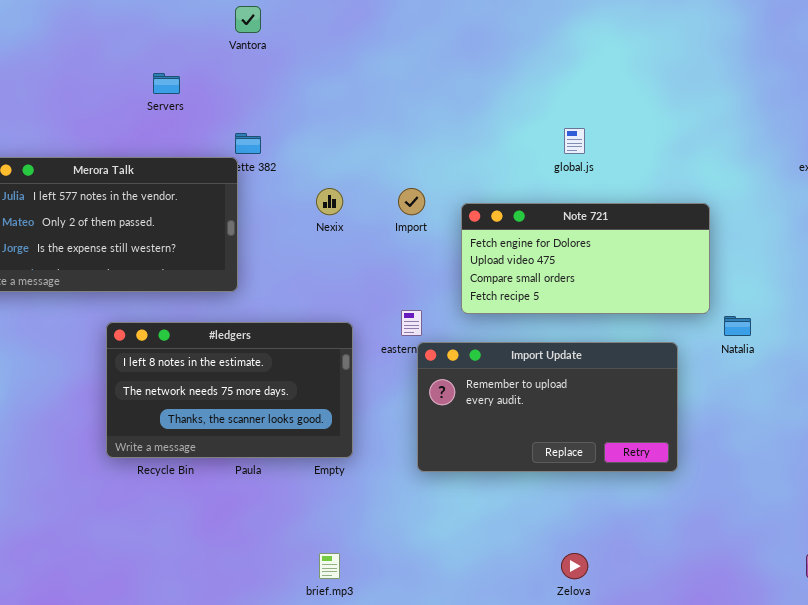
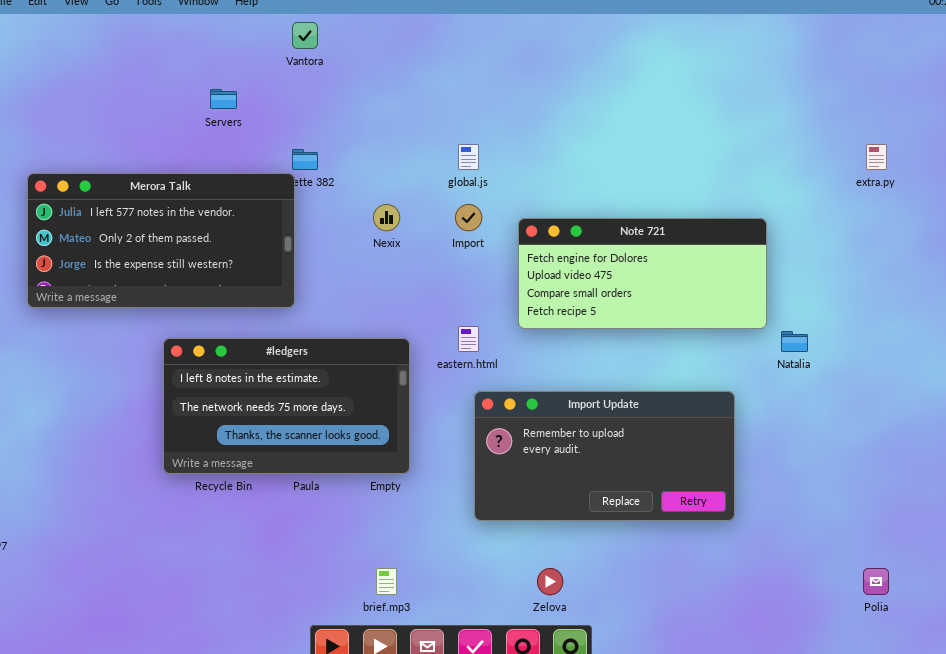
global.js: [564,128,585,154] -> [458,144,479,170], moved
Import Update: [417,342,678,472] -> [474,391,735,521], moved
Zelova: [561,553,588,579] -> [537,568,563,595], moved

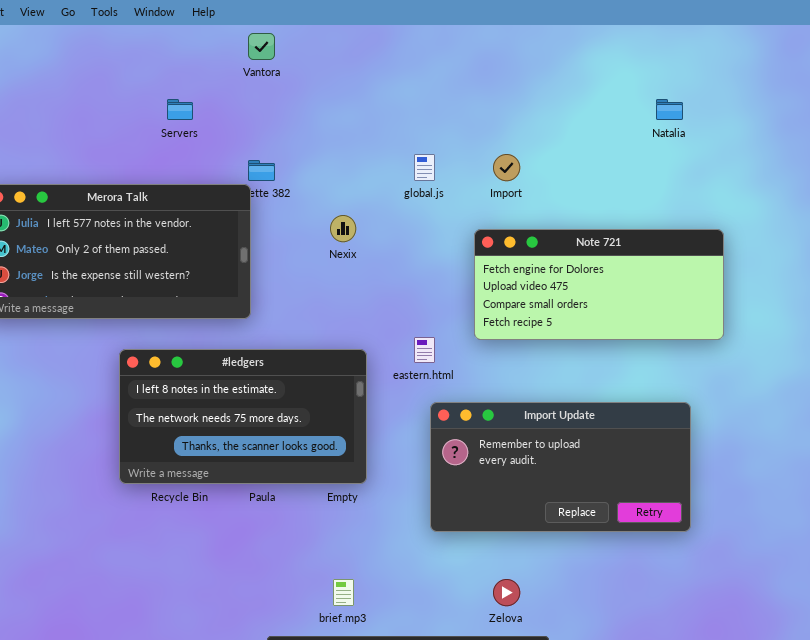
Import: [455,204,482,231] -> [493,154,520,181], moved
Natalia: [781,331,808,352] -> [656,99,683,120], moved

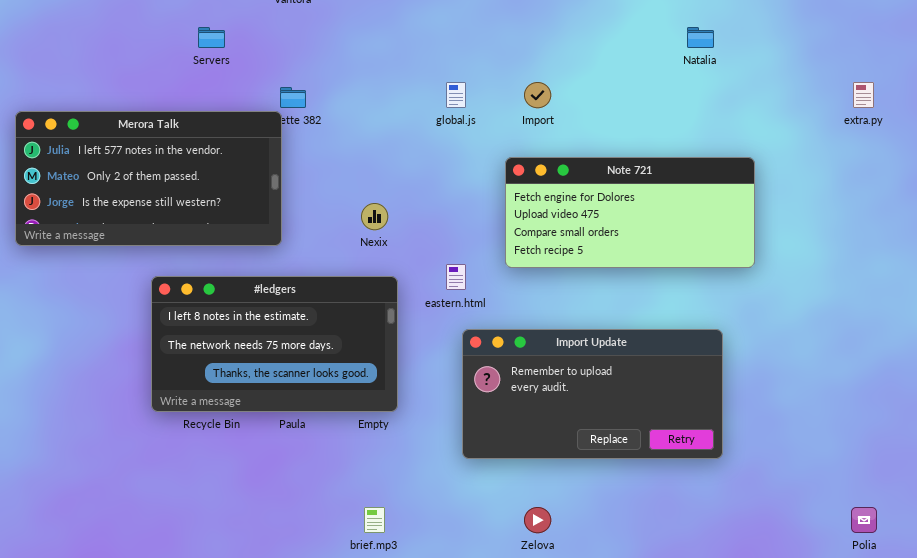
Nexix: [330,215,356,242] -> [361,203,388,230], moved

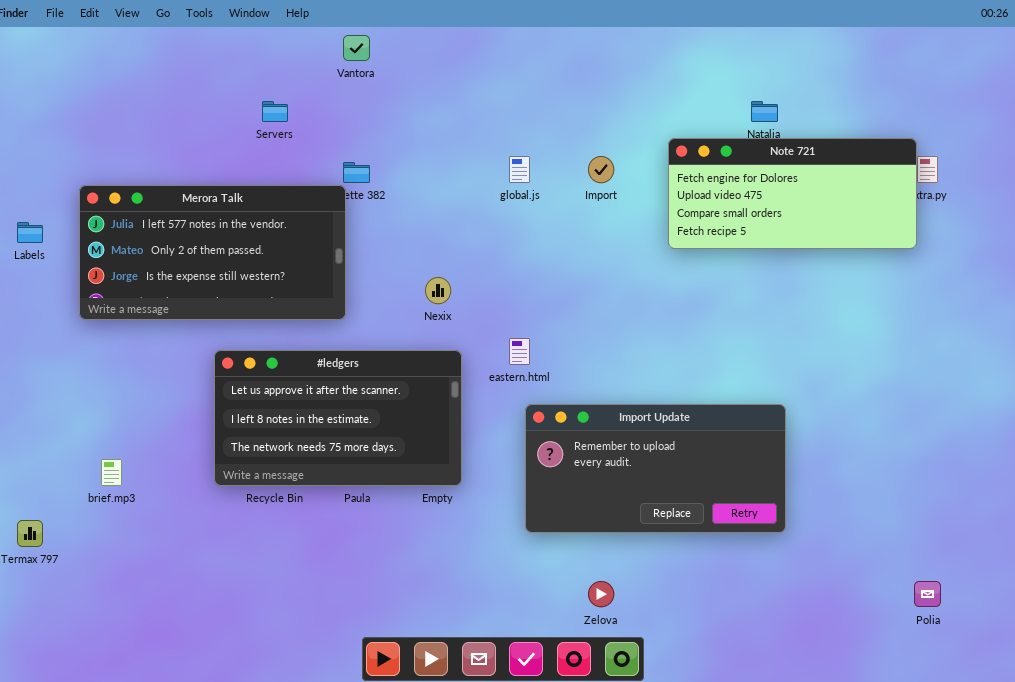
Note 721: [505,157,755,268] -> [668,138,917,249], moved
#ledgers: [151,276,398,412] -> [214,350,462,486], scrolled up 1 row
brief.mp3: [364,507,385,533] -> [101,459,122,486], moved

